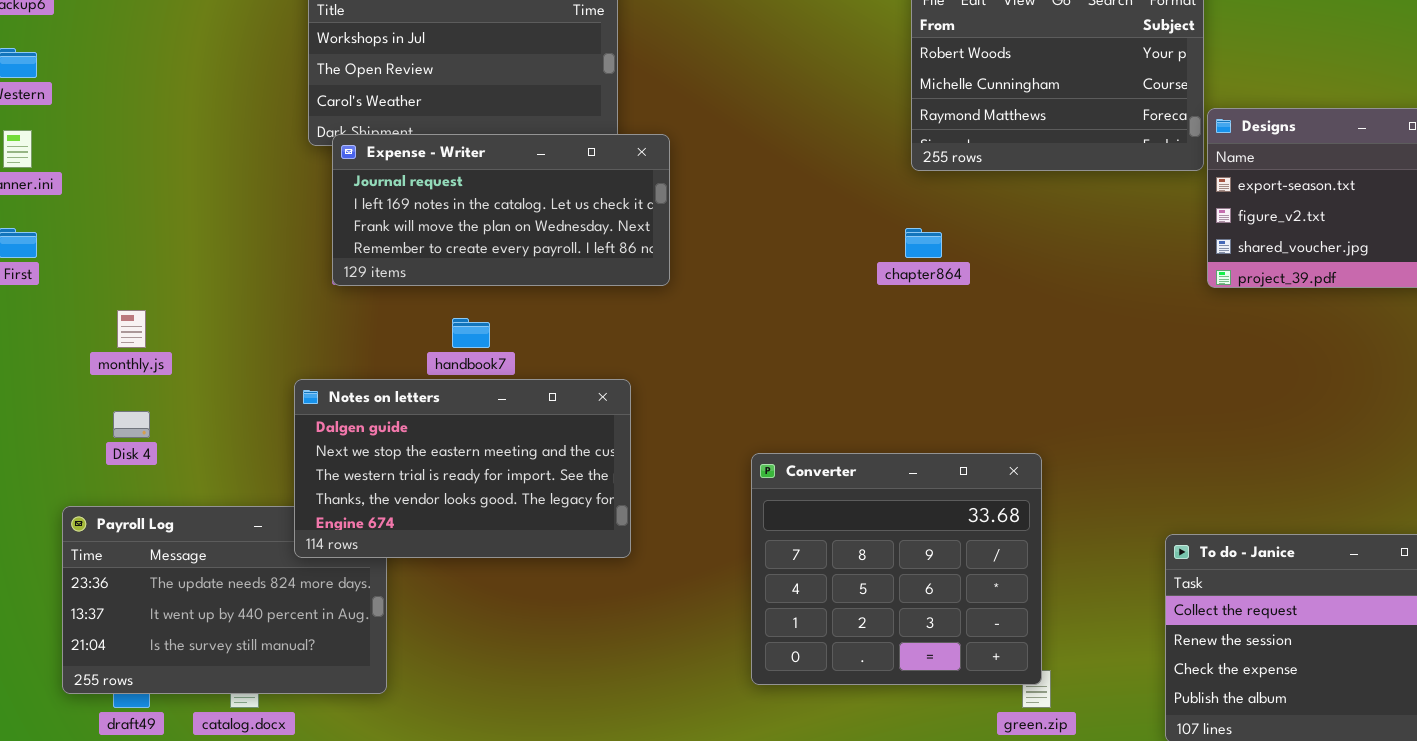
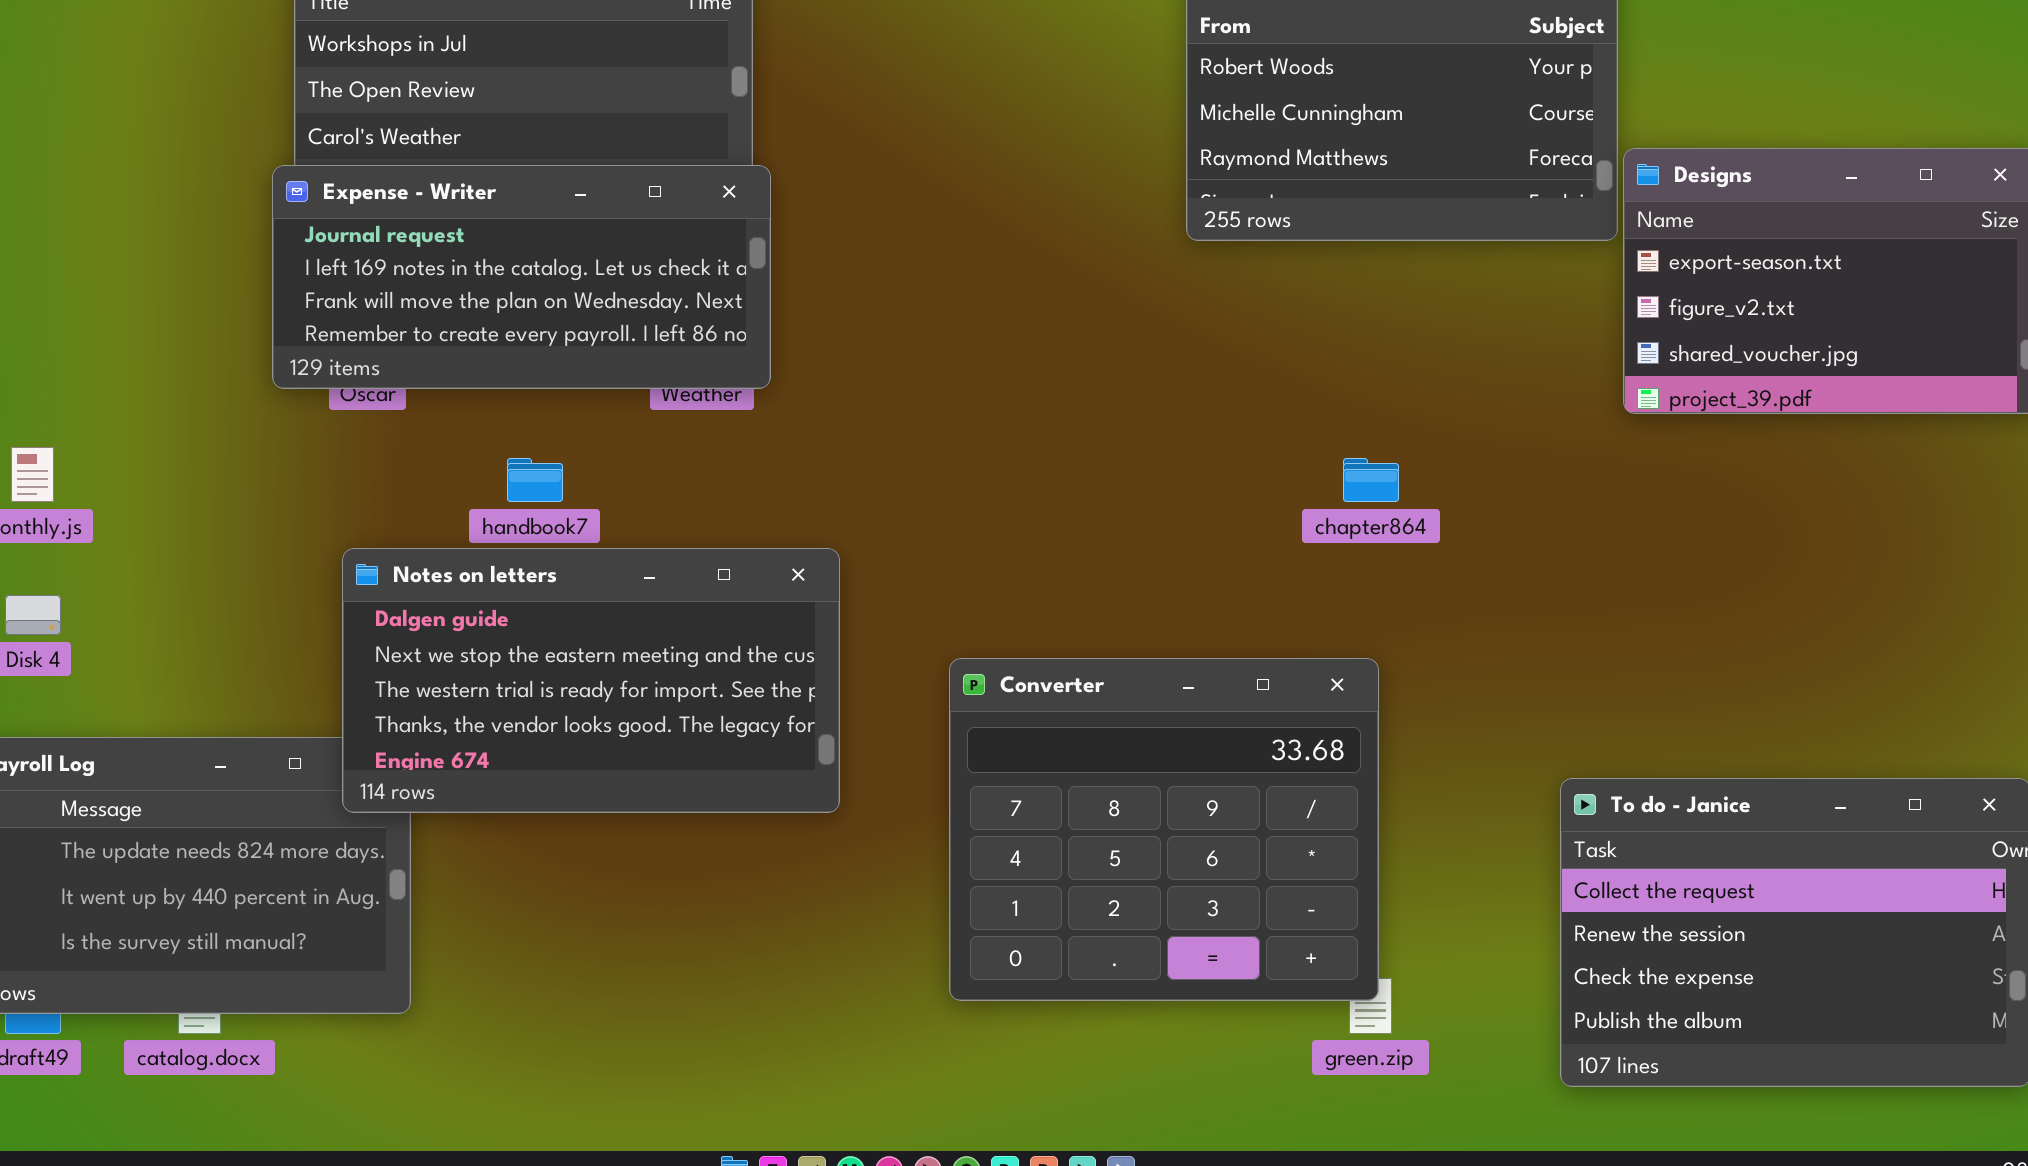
Expense - Writer: [332,134,670,286] -> [272,165,771,389], moved
chapter864: [905,228,942,258] -> [1343,458,1399,502], moved
Notes on letters: [294,379,631,558] -> [342,548,840,813], moved

